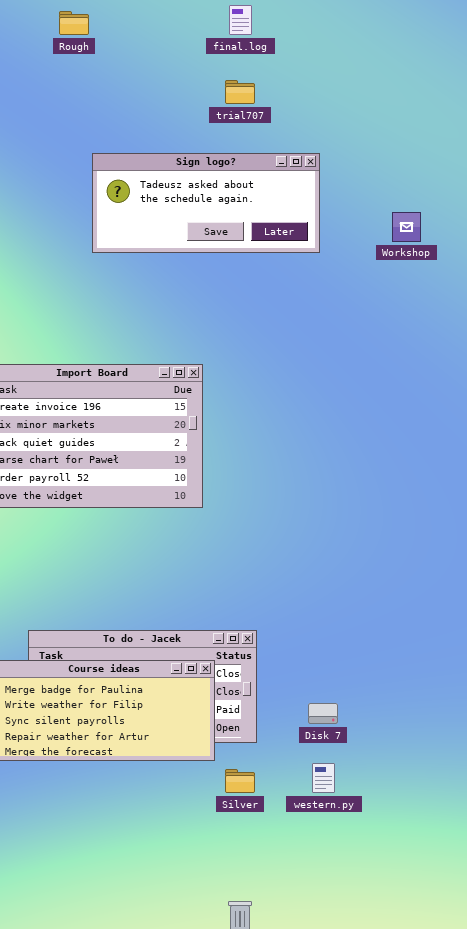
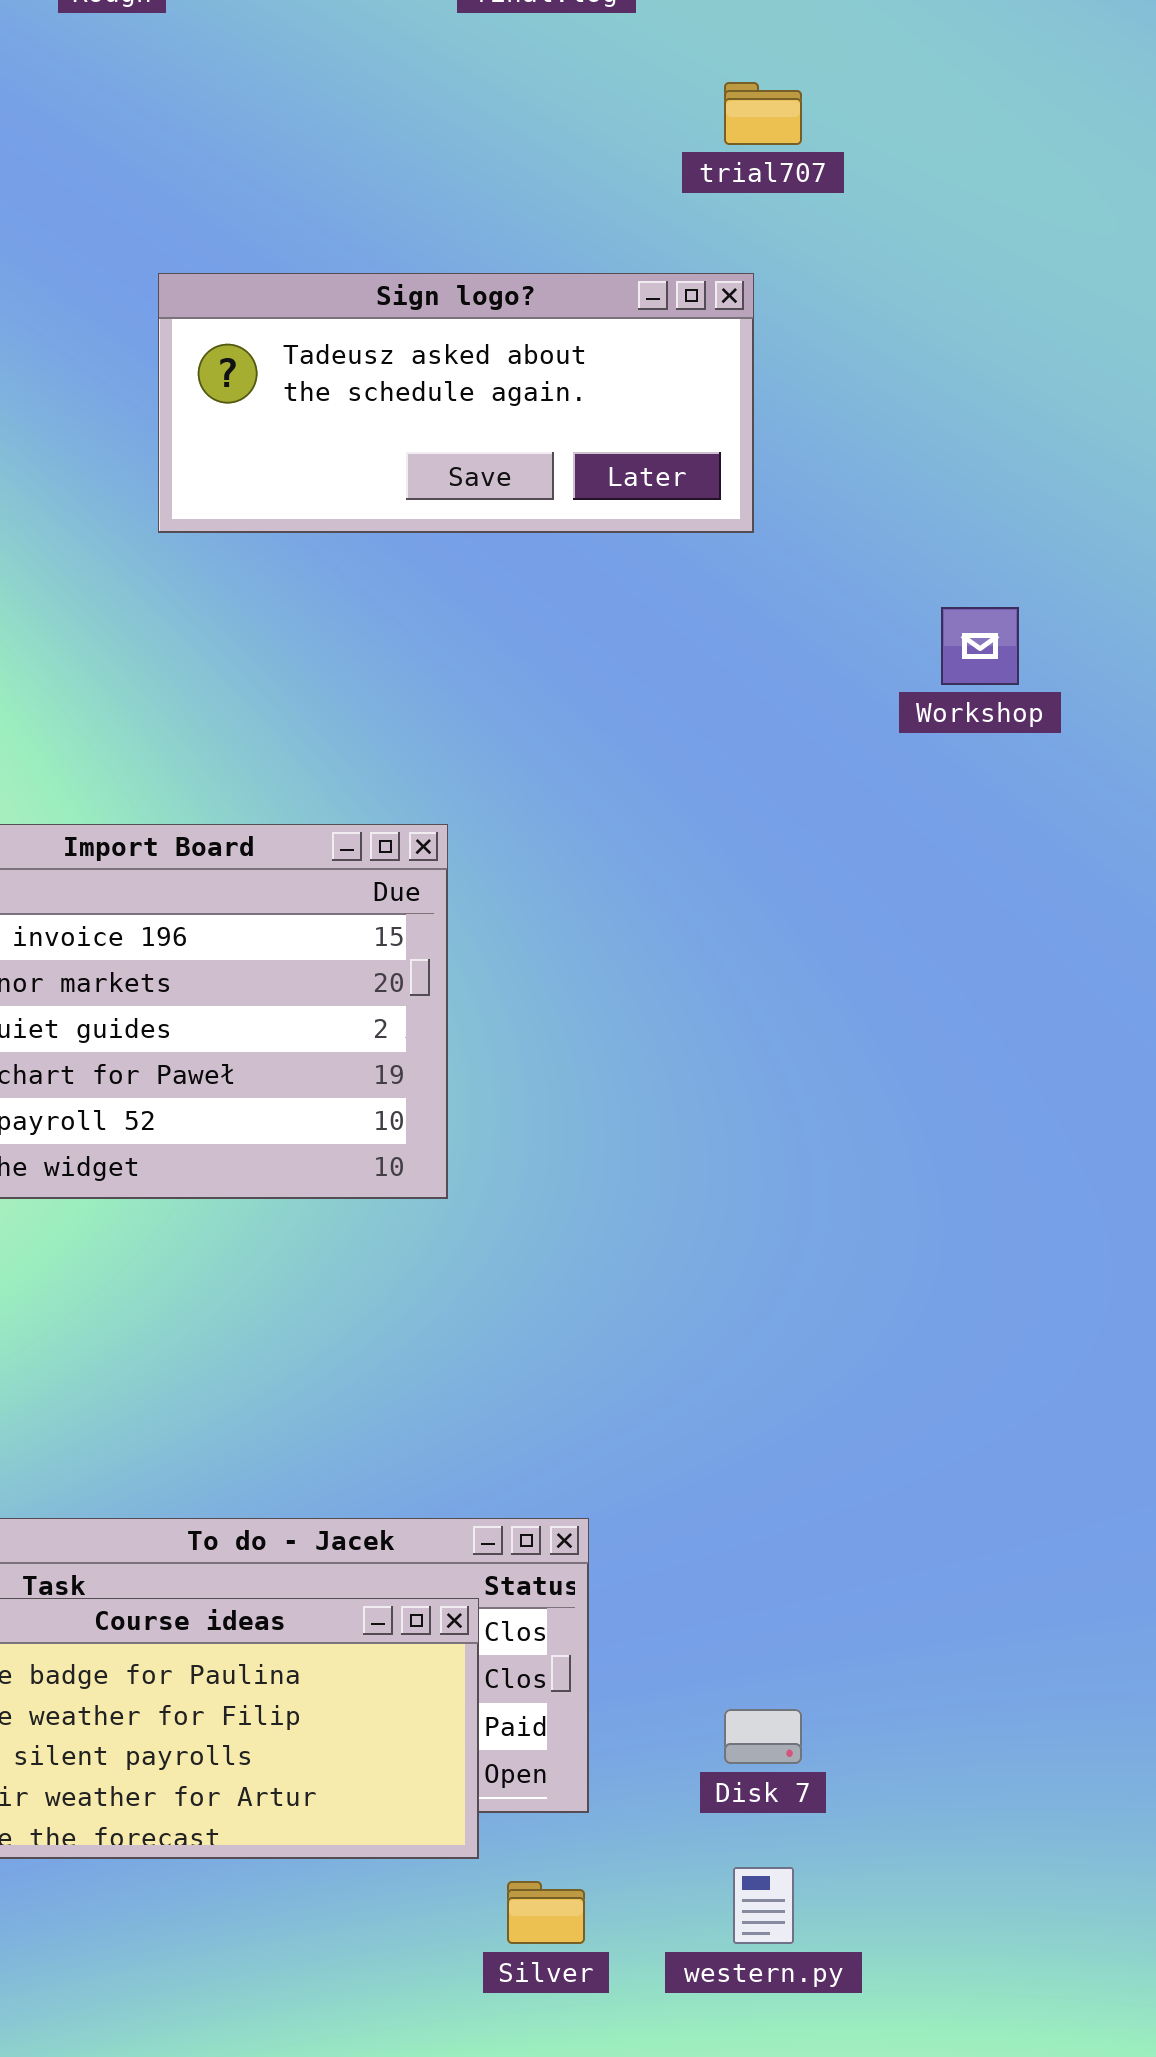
trial707: [225,80,255,104] -> [724,82,802,145], moved
Workshop: [392,212,421,242] -> [941,607,1019,685], moved

